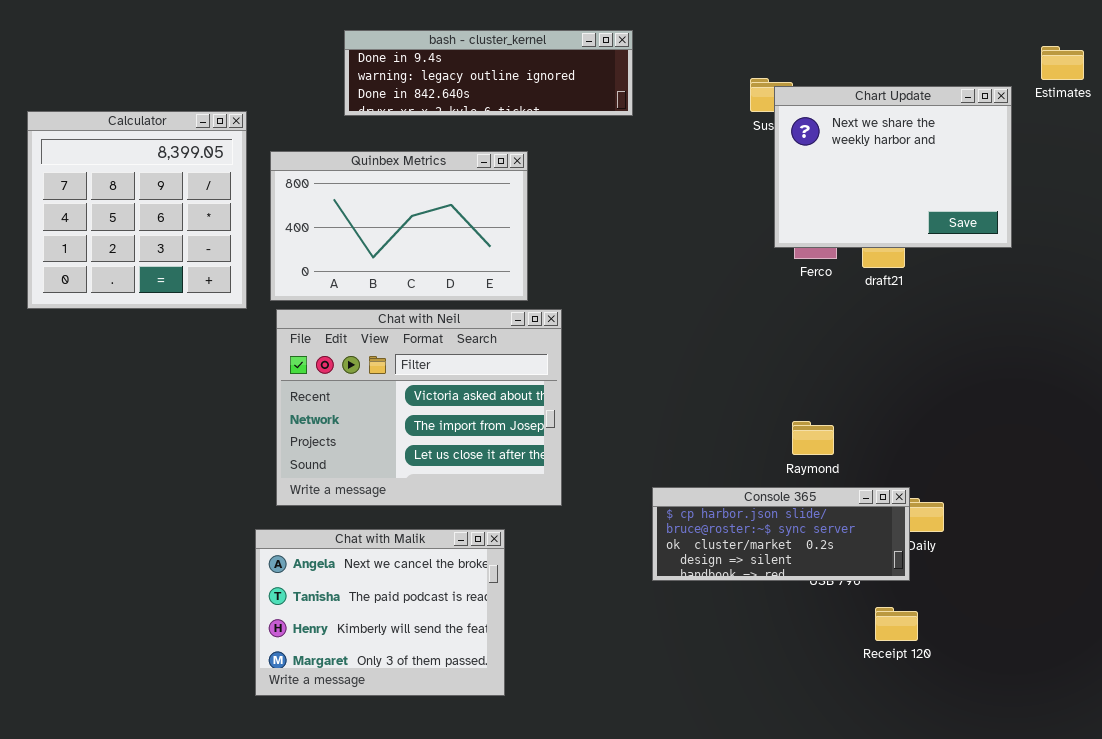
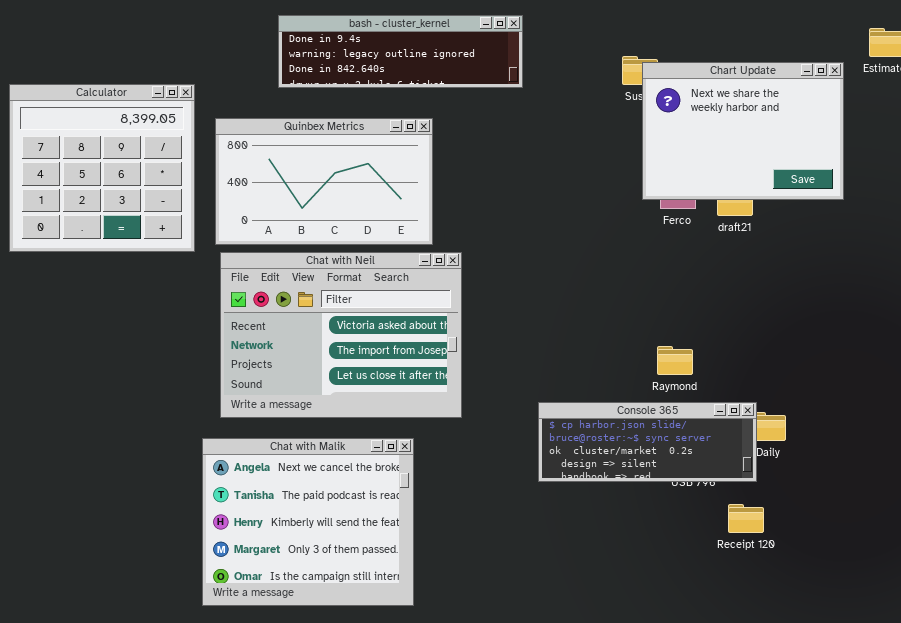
Chat with Malik: [255,529,505,696] -> [202,438,414,606], resized

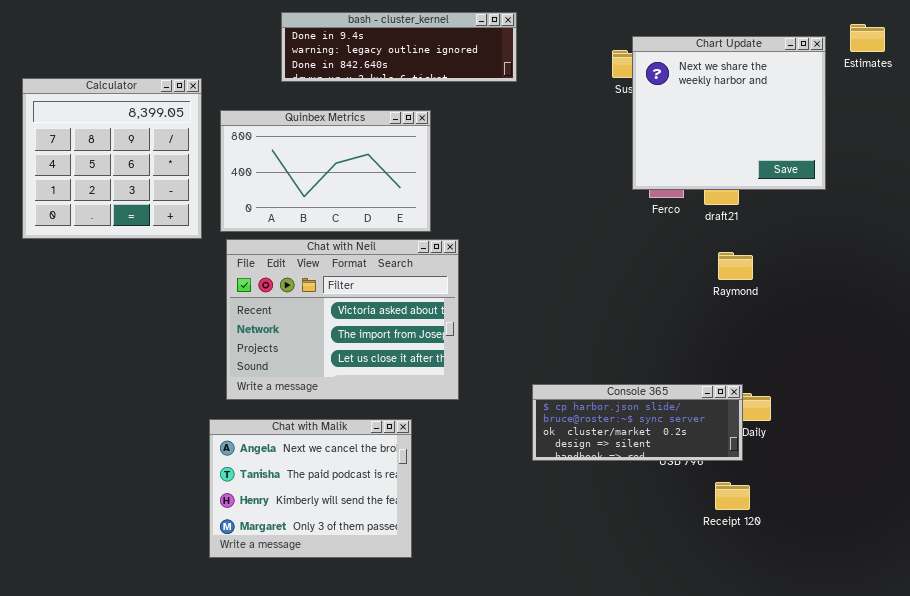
Chart Update: [642,62,844,200] -> [632,36,826,190], resized
Raymond: [657,346,693,375] -> [718,252,753,280], moved
Chat with Malik: [202,438,414,606] -> [209,419,412,558], resized

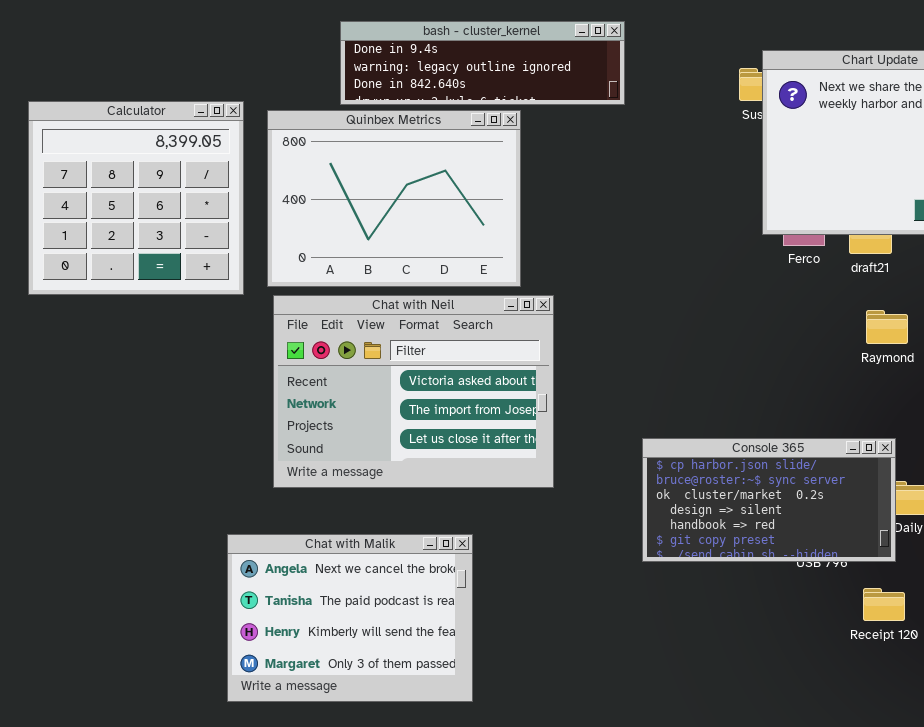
Quinbex Metrics: [220,110,431,232] -> [267,110,521,287], resized
Console 365: [532,384,743,461] -> [642,438,896,562], resized
Chat with Malik: [209,419,412,558] -> [227,534,473,702], moved

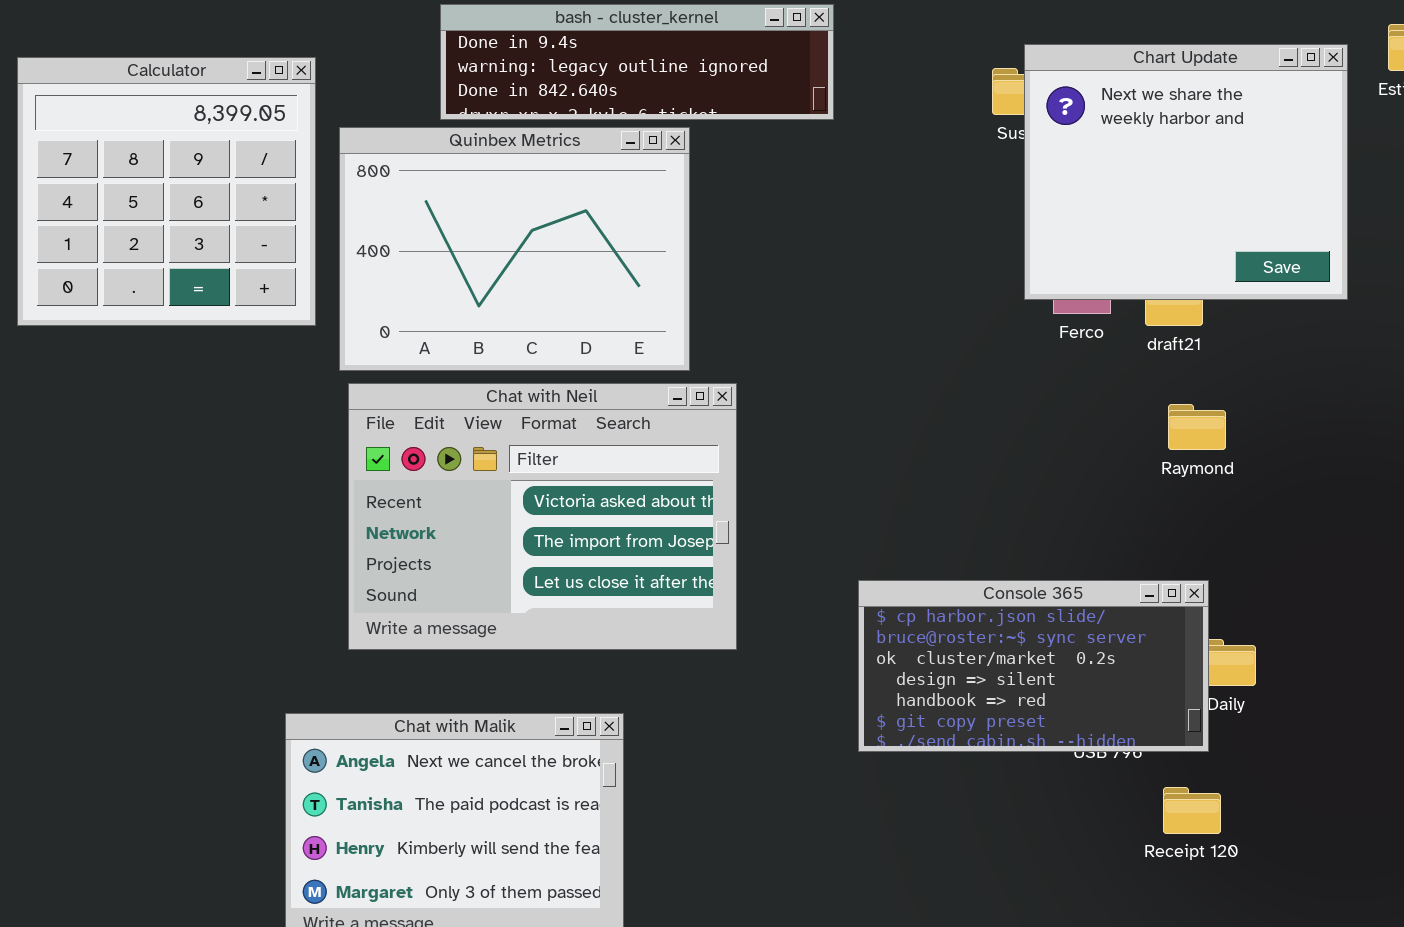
Calculator: [28,101,244,295] -> [17,57,316,326], moved

